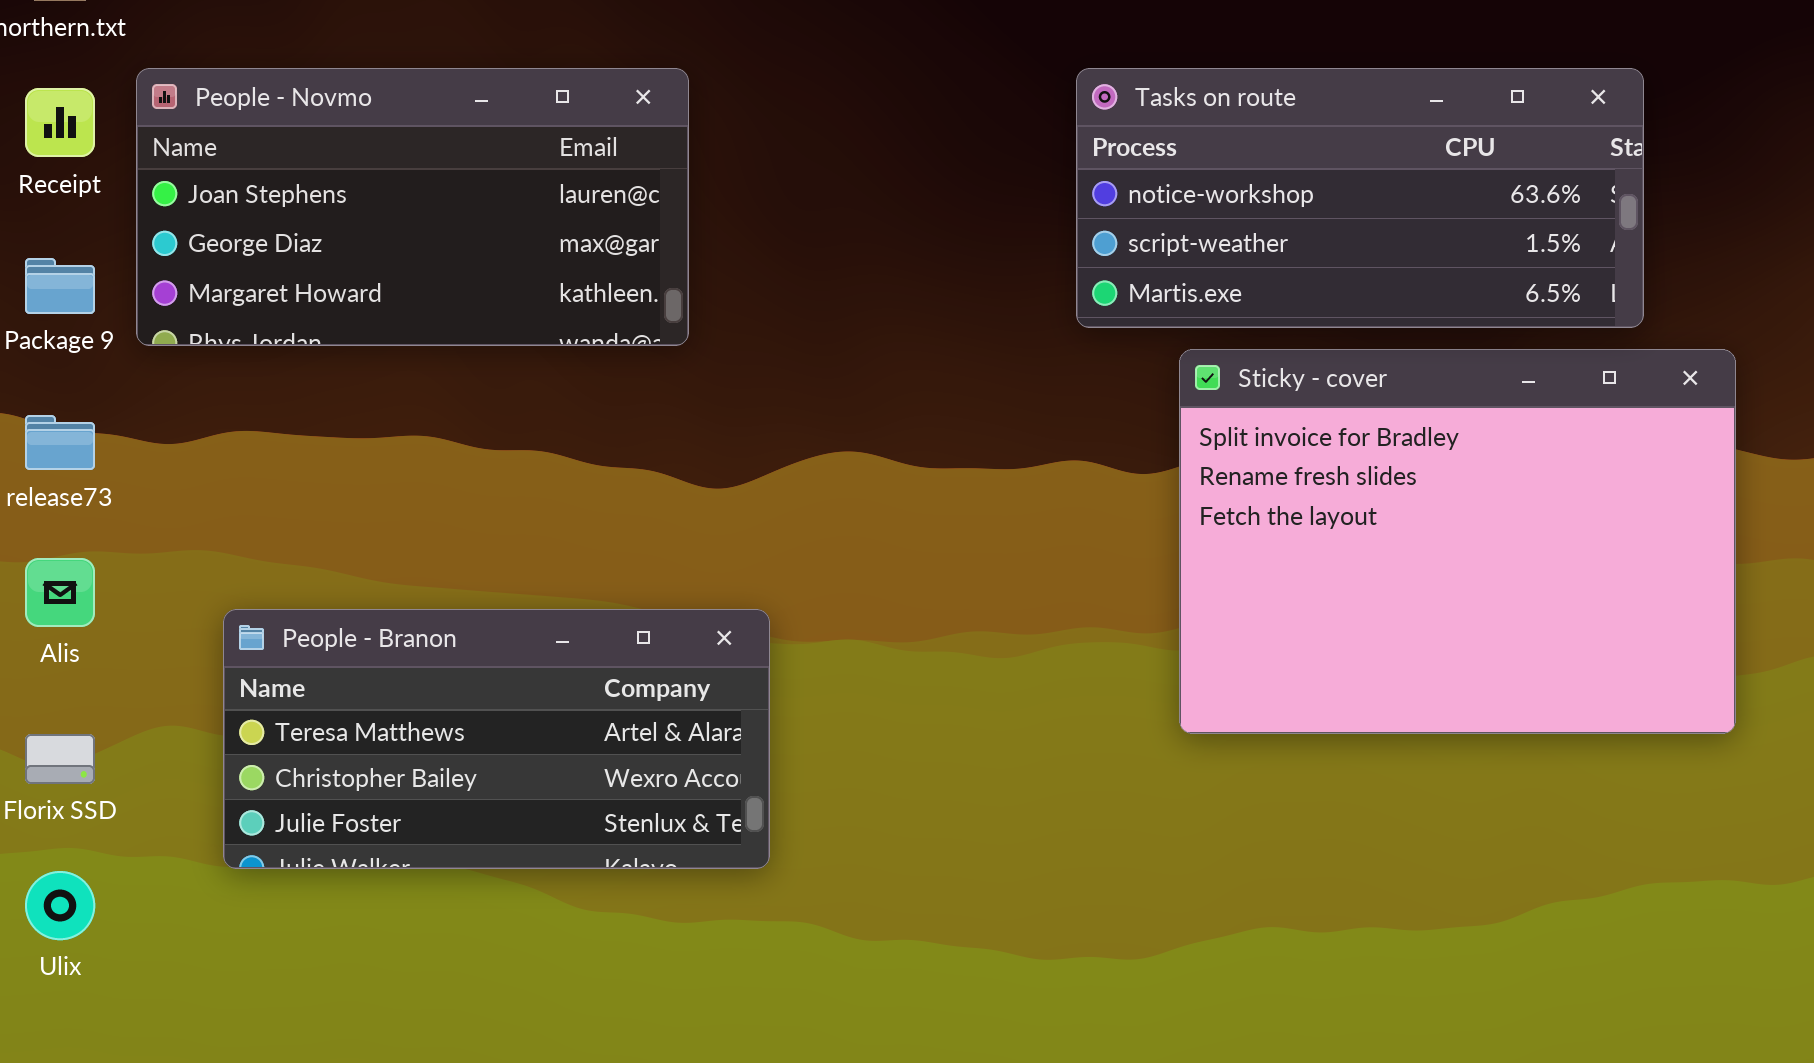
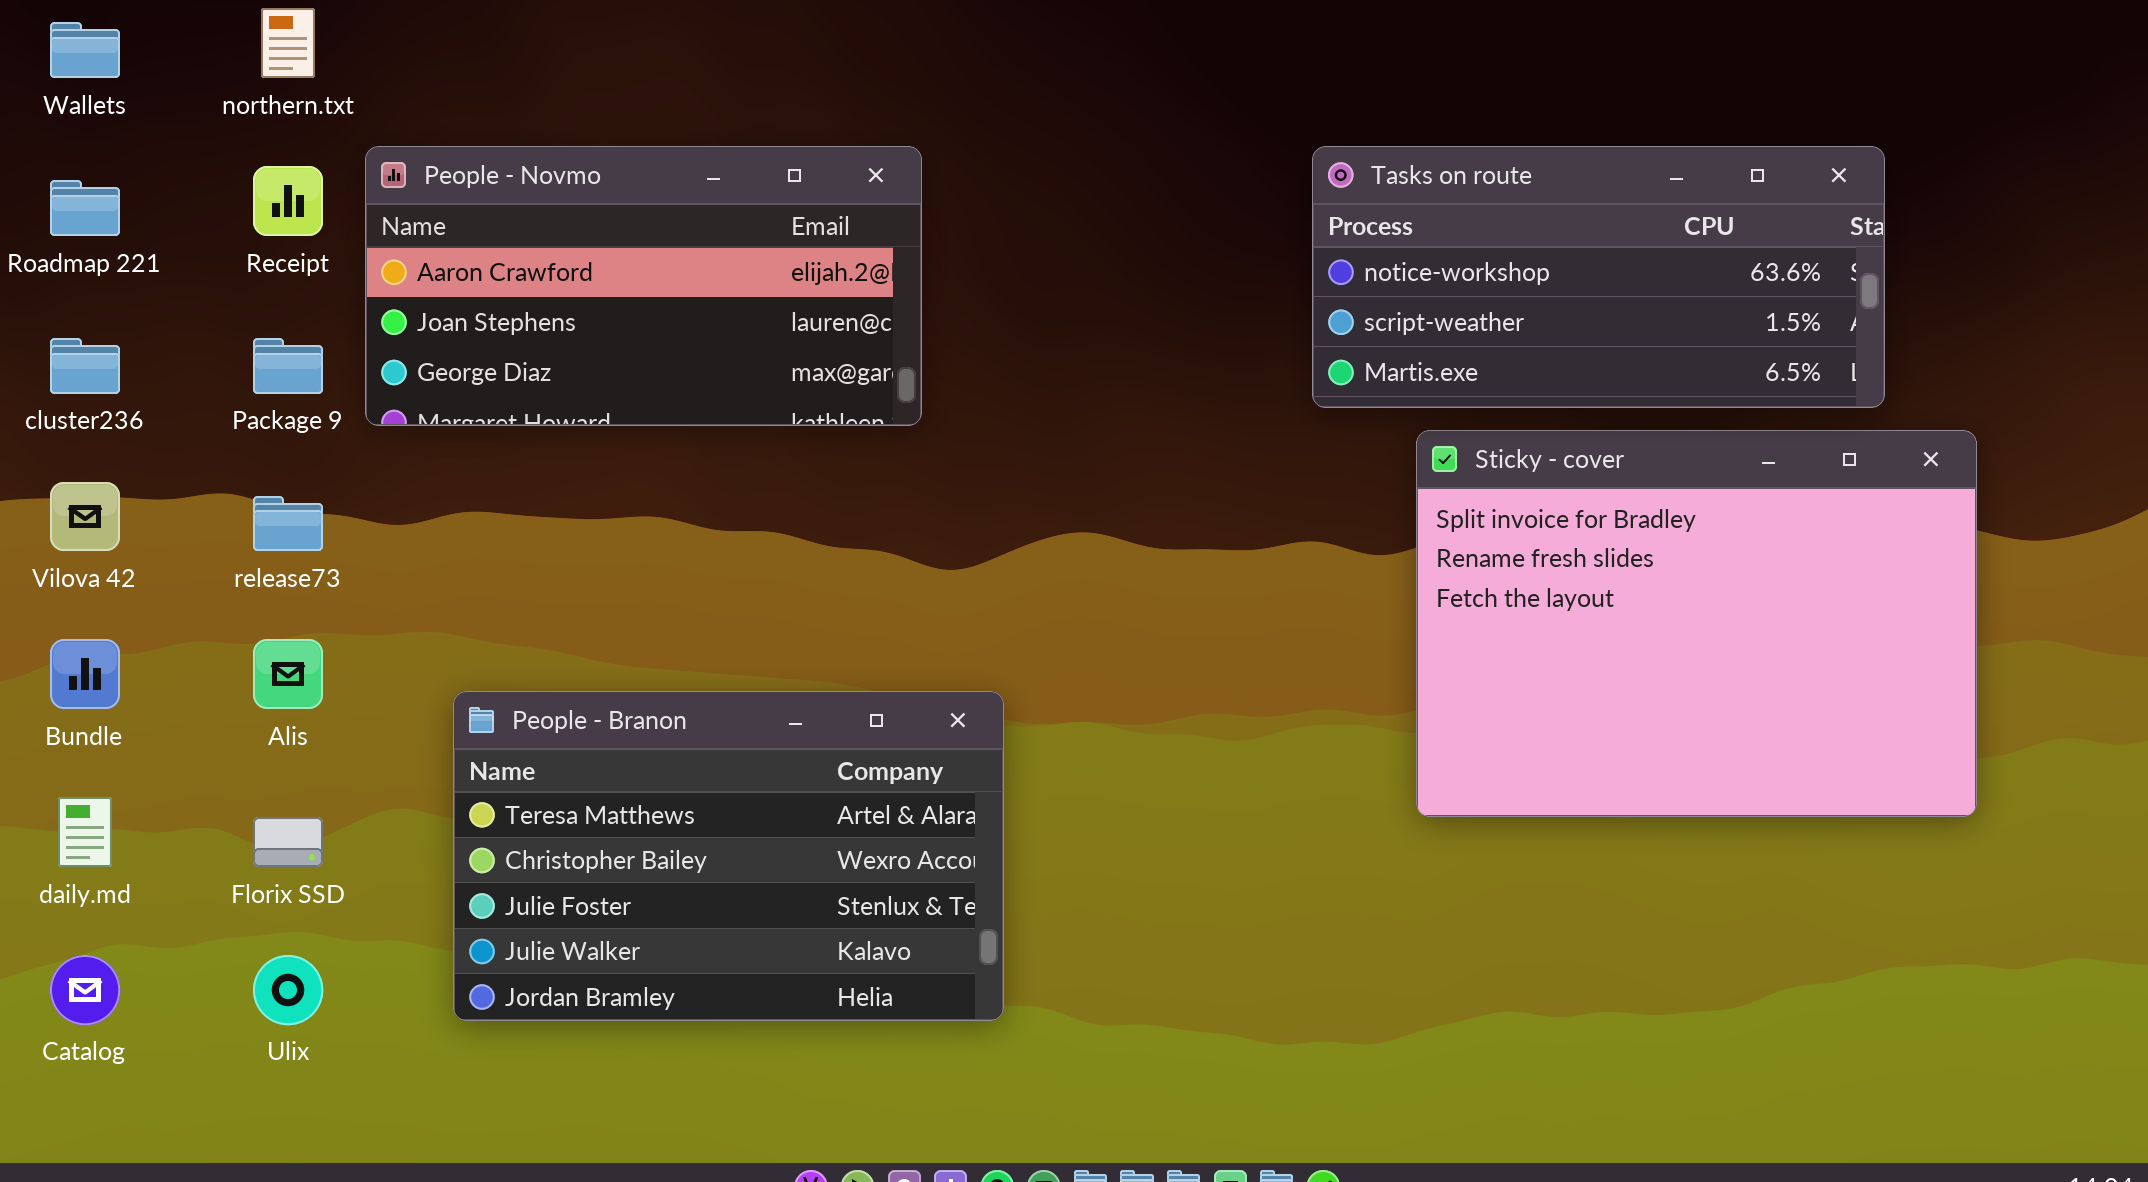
People - Novmo: [136,68,689,346] -> [365,146,922,426], scrolled up 1 row
People - Branon: [223,609,770,869] -> [453,691,1004,1021], resized

